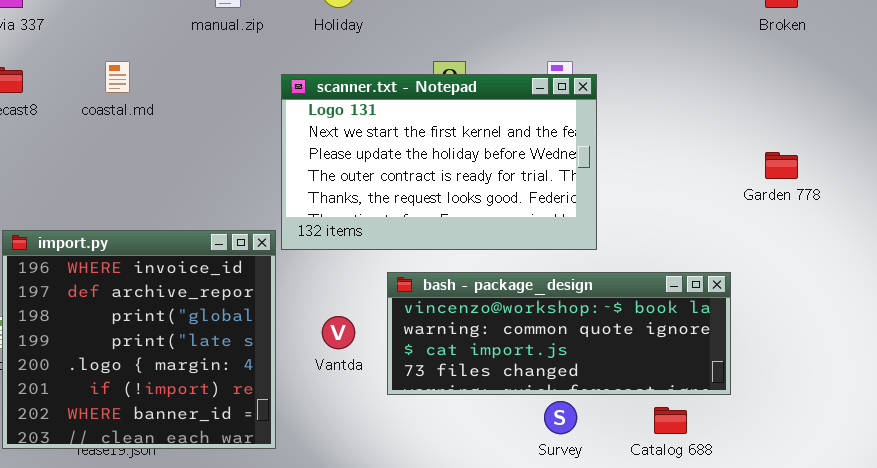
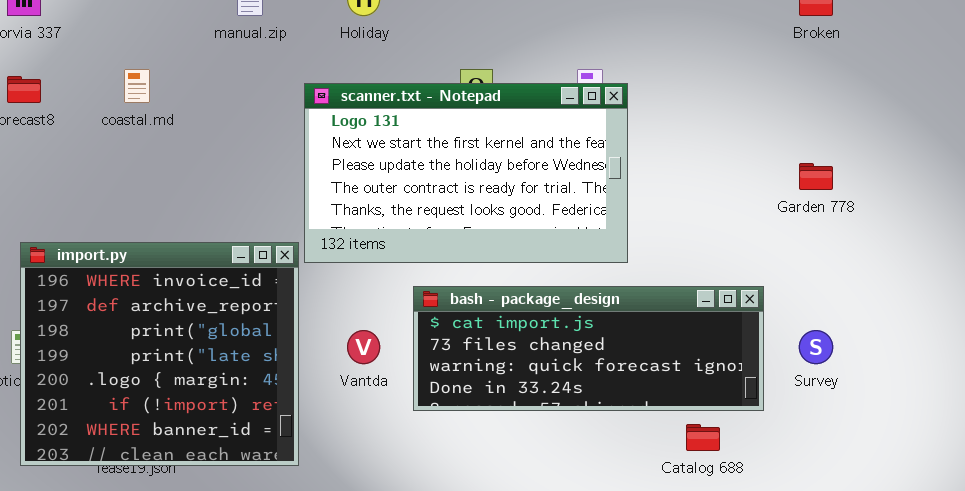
bash - package_design: [387,272,731,395] -> [413,286,764,411], scrolled down 2 rows
Survey: [544,401,577,434] -> [799,330,833,364], moved

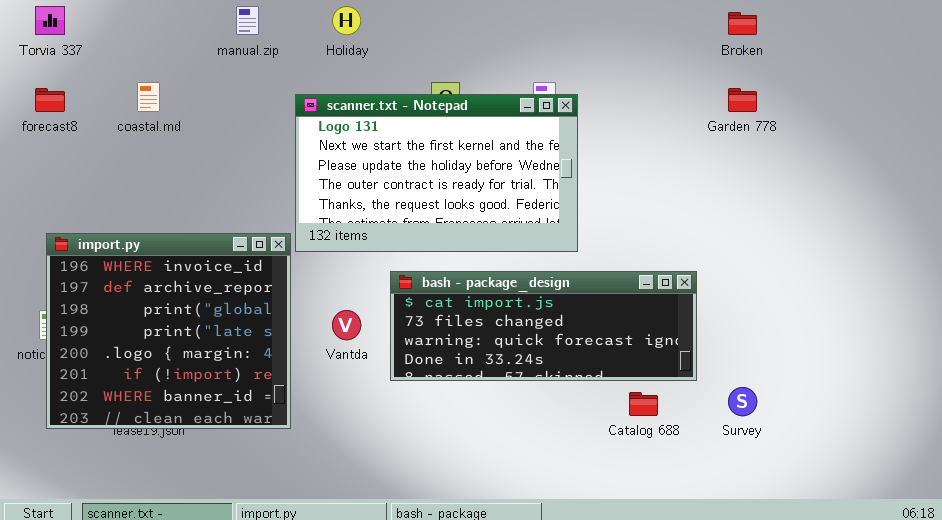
Garden 778: [799,163,833,190] -> [728,88,757,112], moved
Survey: [799,330,833,364] -> [728,387,757,416], moved

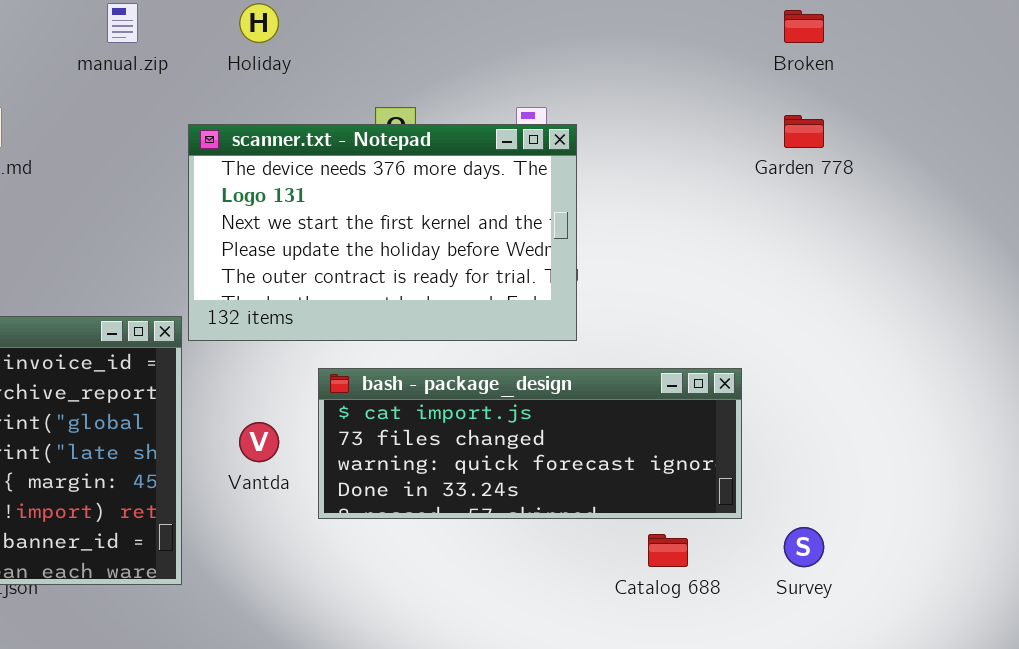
scanner.txt - Notepad: [295,94,578,252] -> [188,124,577,341], scrolled up 1 row

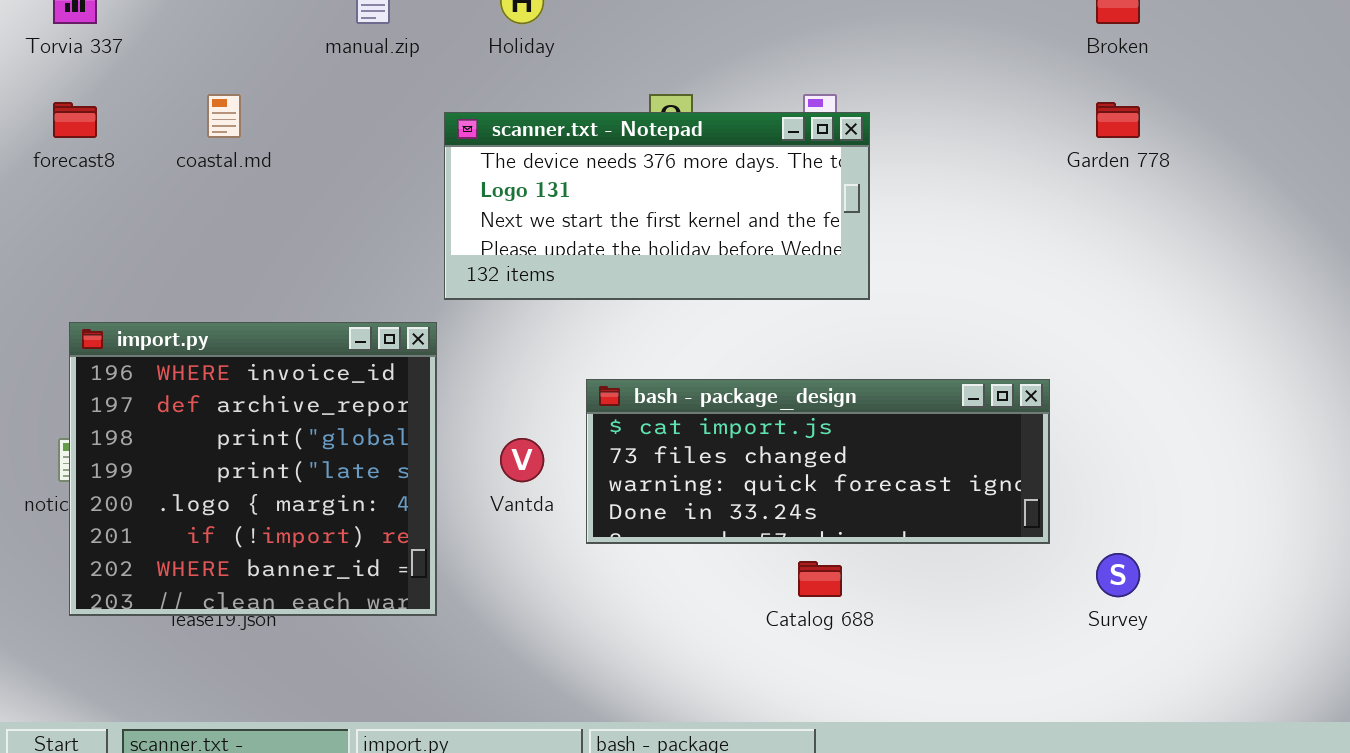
scanner.txt - Notepad: [188,124,577,341] -> [444,112,870,300], resized
Catalog 688: [648,534,688,567] -> [798,561,842,597], moved

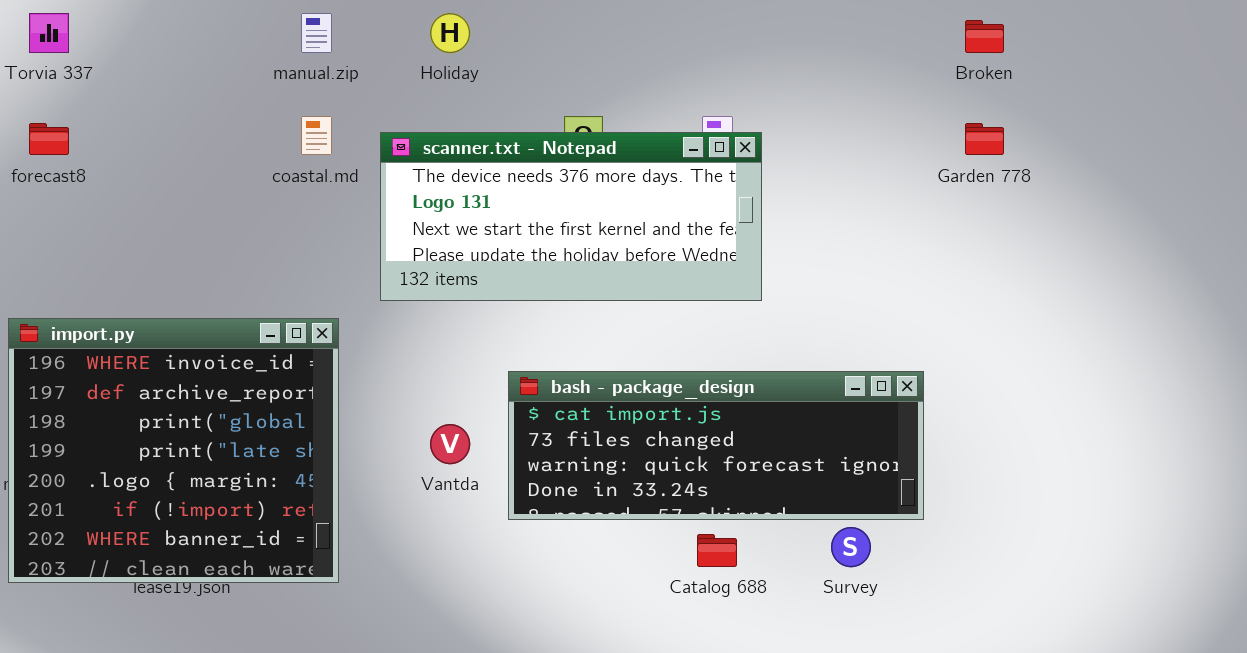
coastal.md: [207,94,241,138] -> [301,116,332,155], moved
import.py: [69,322,437,616] -> [8,318,339,583], moved
Survey: [1096,553,1140,597] -> [831,527,871,567], moved

